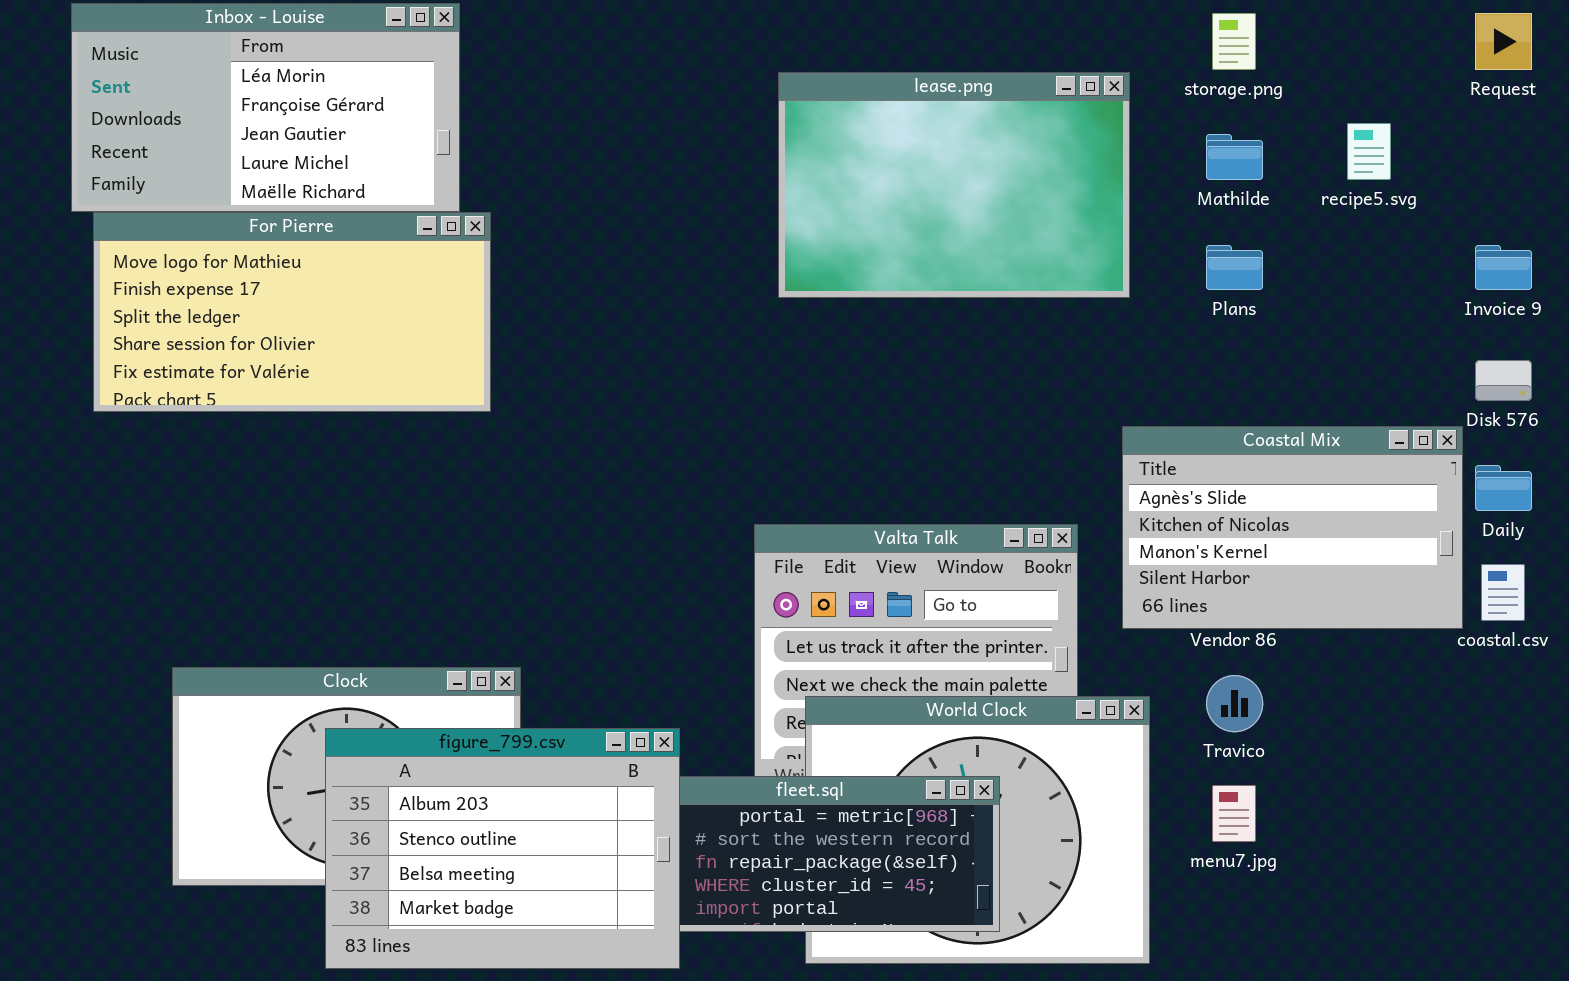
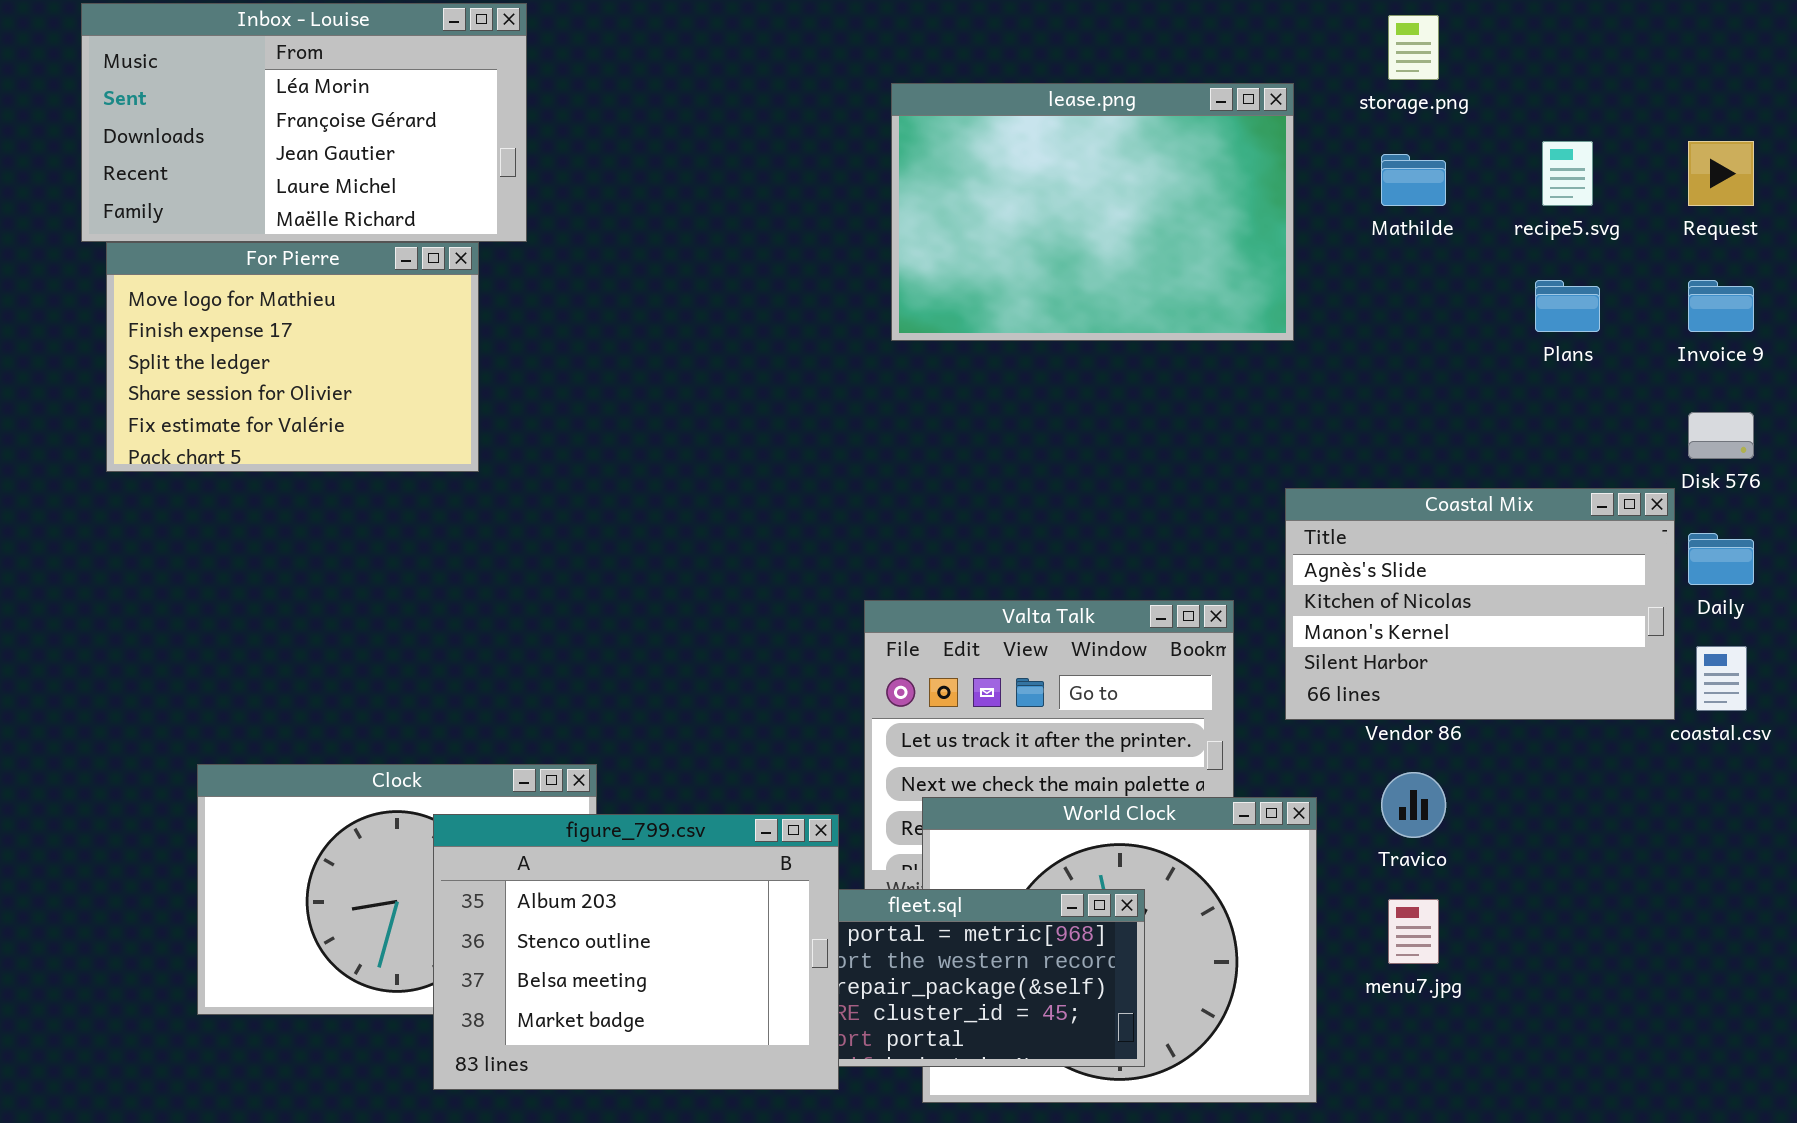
Request: [1475,13,1532,70] -> [1688,141,1754,206], moved
For Pierre: [93,212,491,412] -> [106,242,479,472], resized
Plans: [1206,245,1263,290] -> [1535,280,1600,332], moved
figure_799.csv: [325,728,680,969] -> [433,814,839,1090], moved

